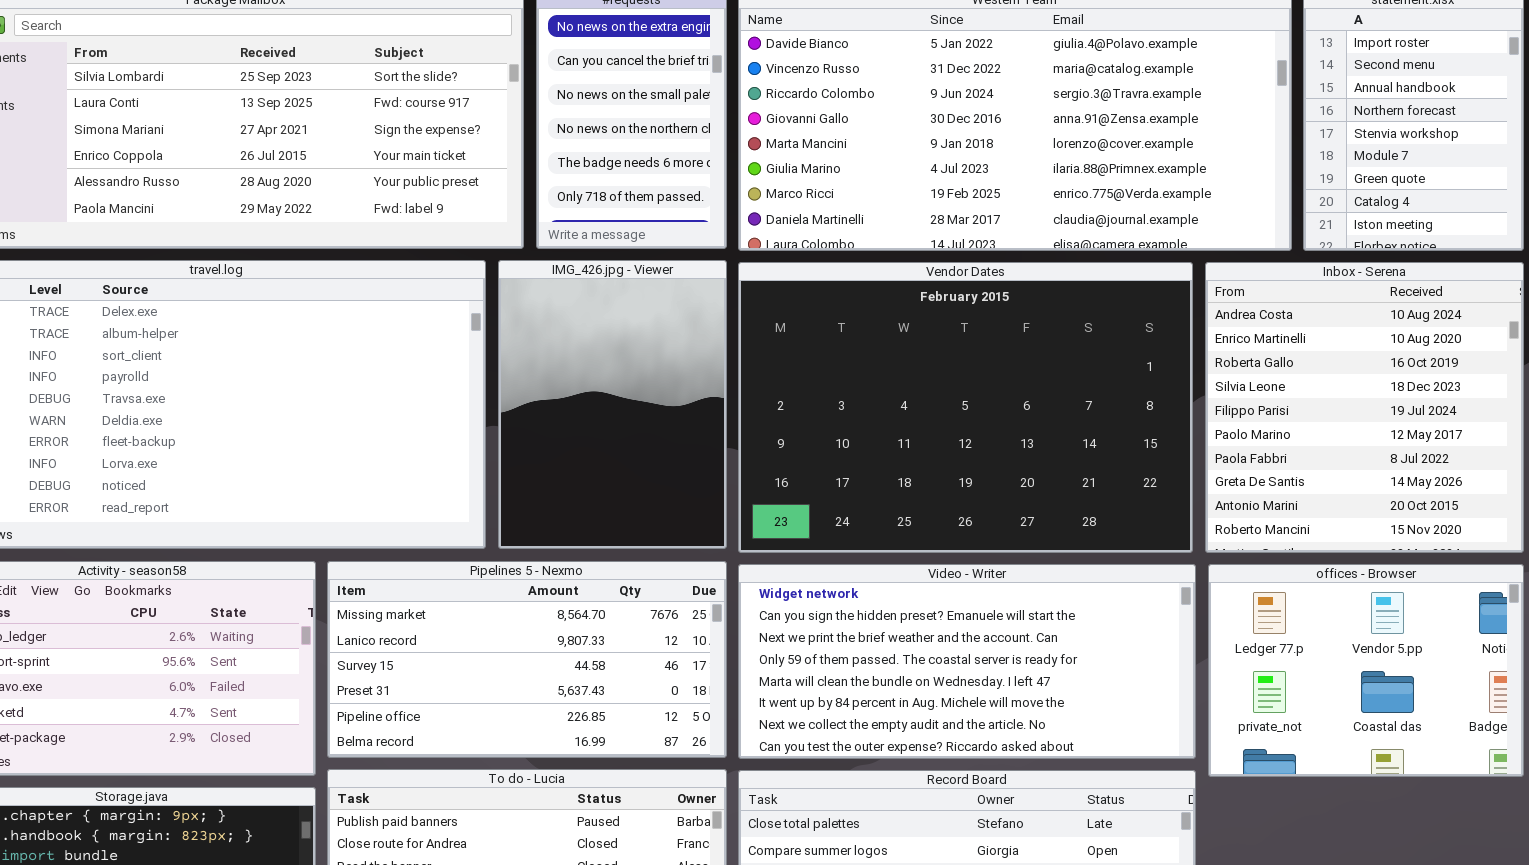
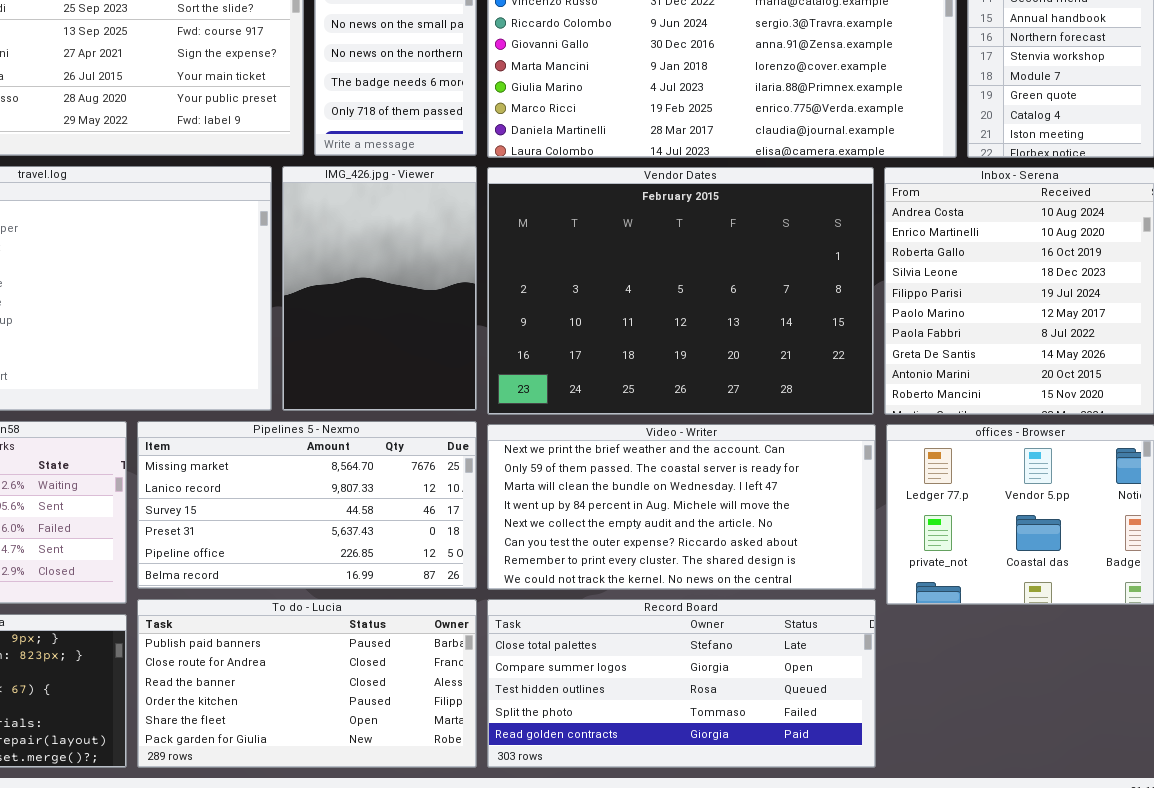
Video - Writer: [738,564,1196,759] -> [487,424,876,590], scrolled down 2 rows

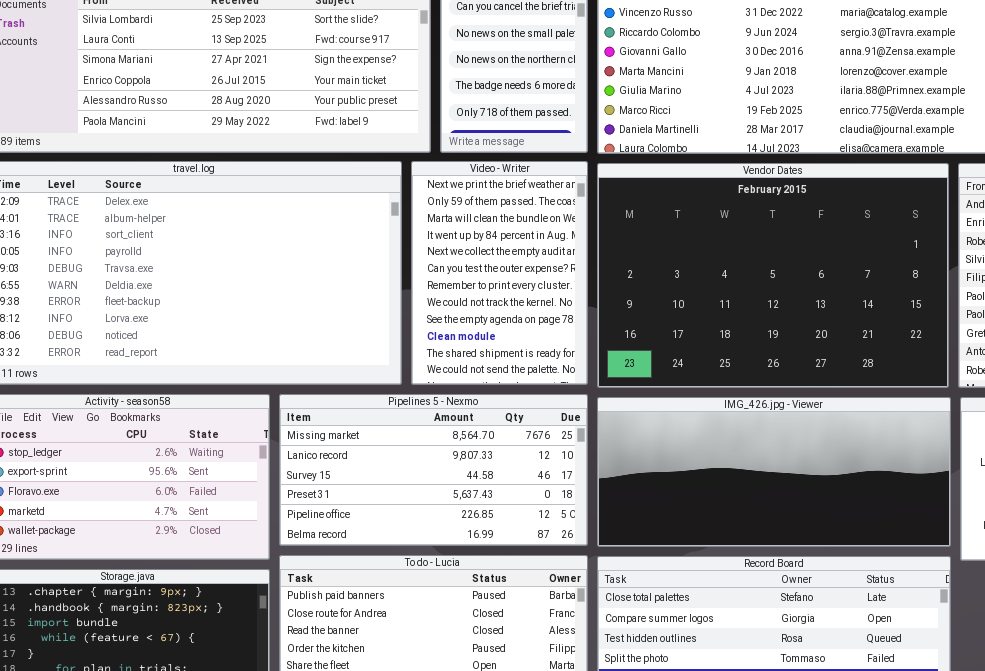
IMG_426.jpg - Viewer: [282,166,477,411] -> [597,397,951,547], moved, resized
Video - Writer: [487,424,876,590] -> [411,161,588,385], moved, resized

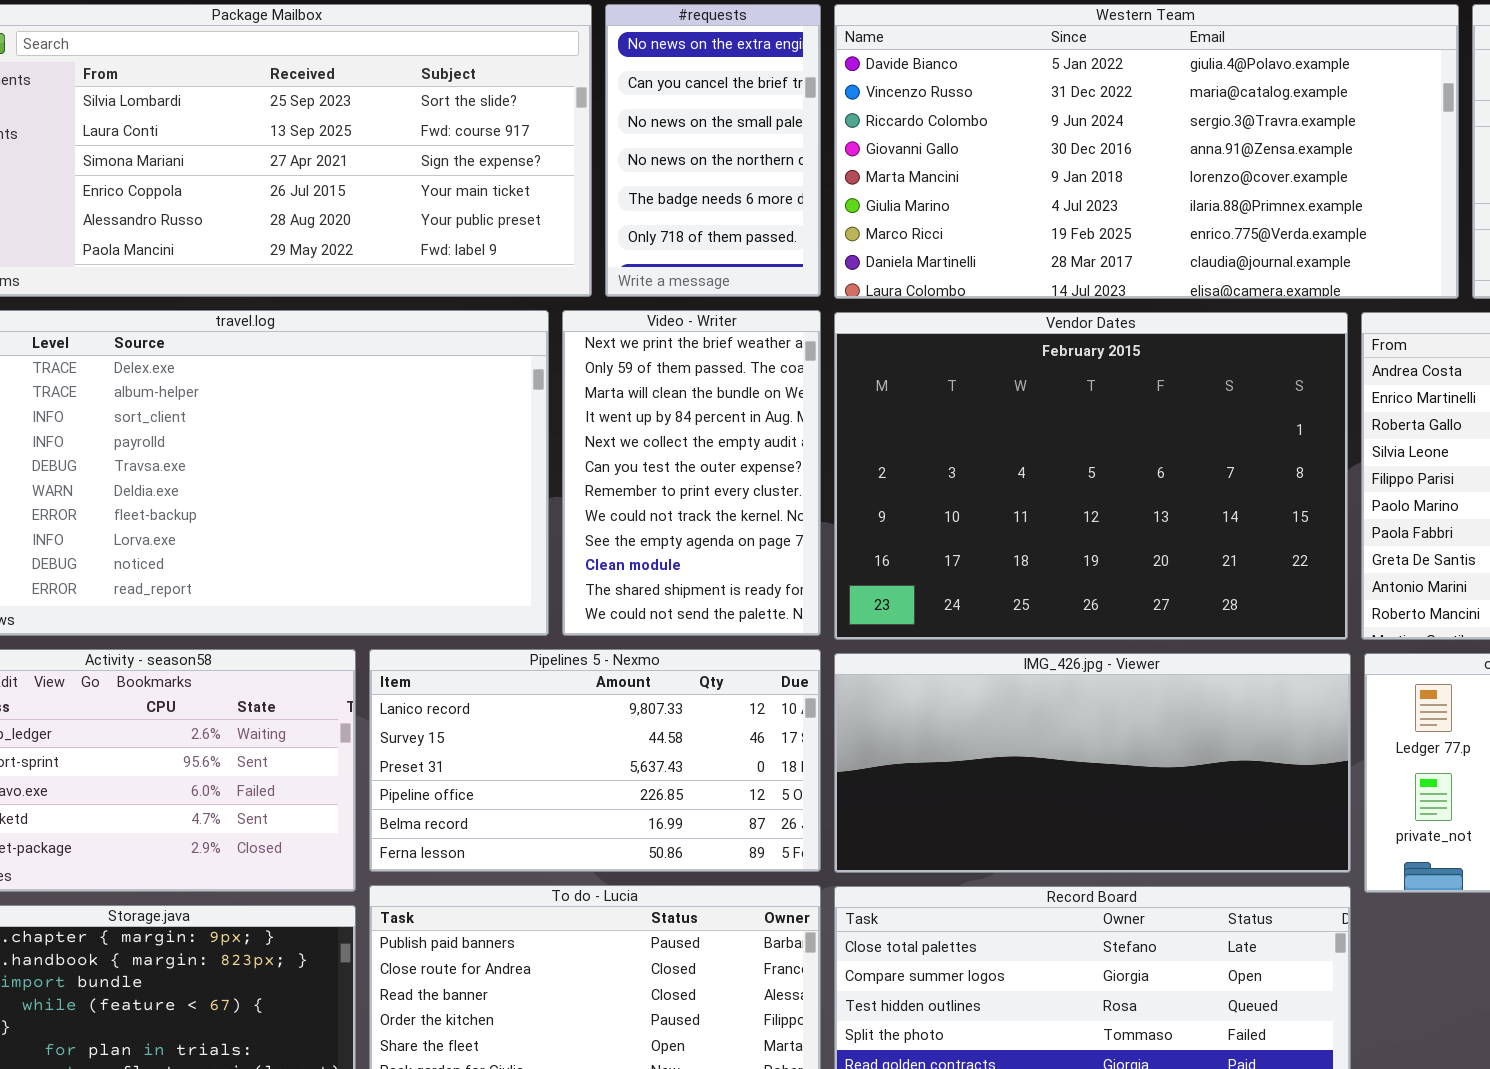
Pipelines 5 - Nexmo: [279,394,588,546] -> [369,649,821,872], scrolled down 1 row

